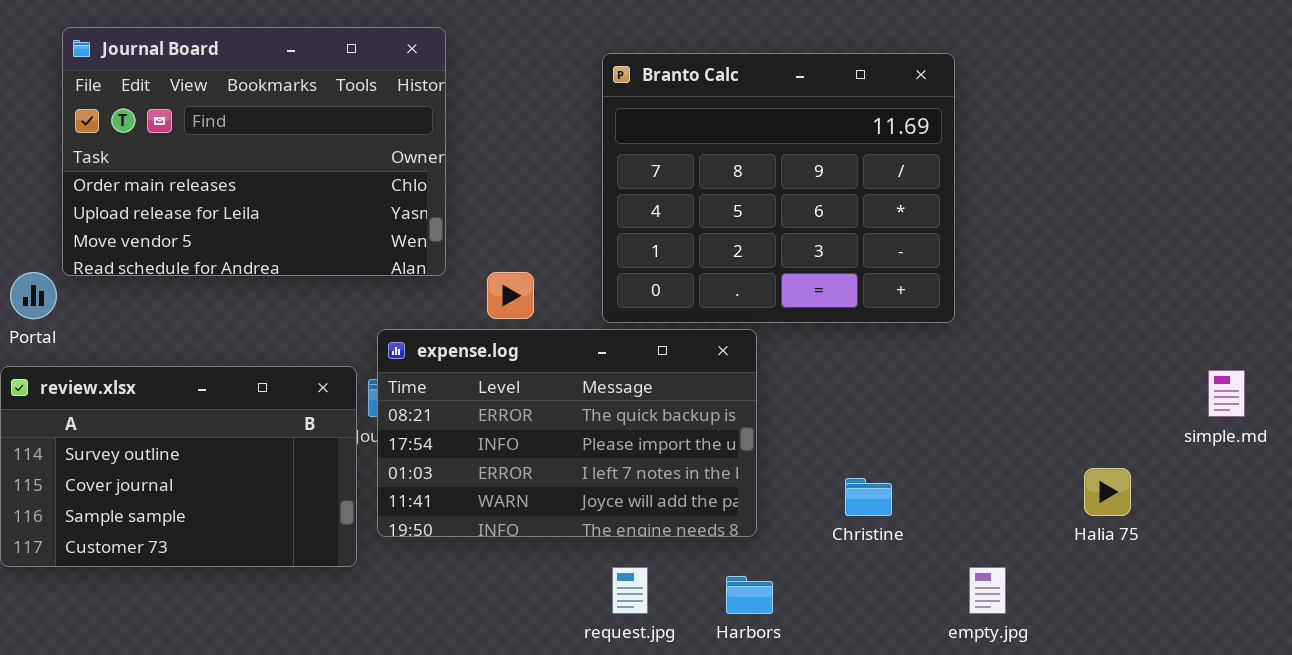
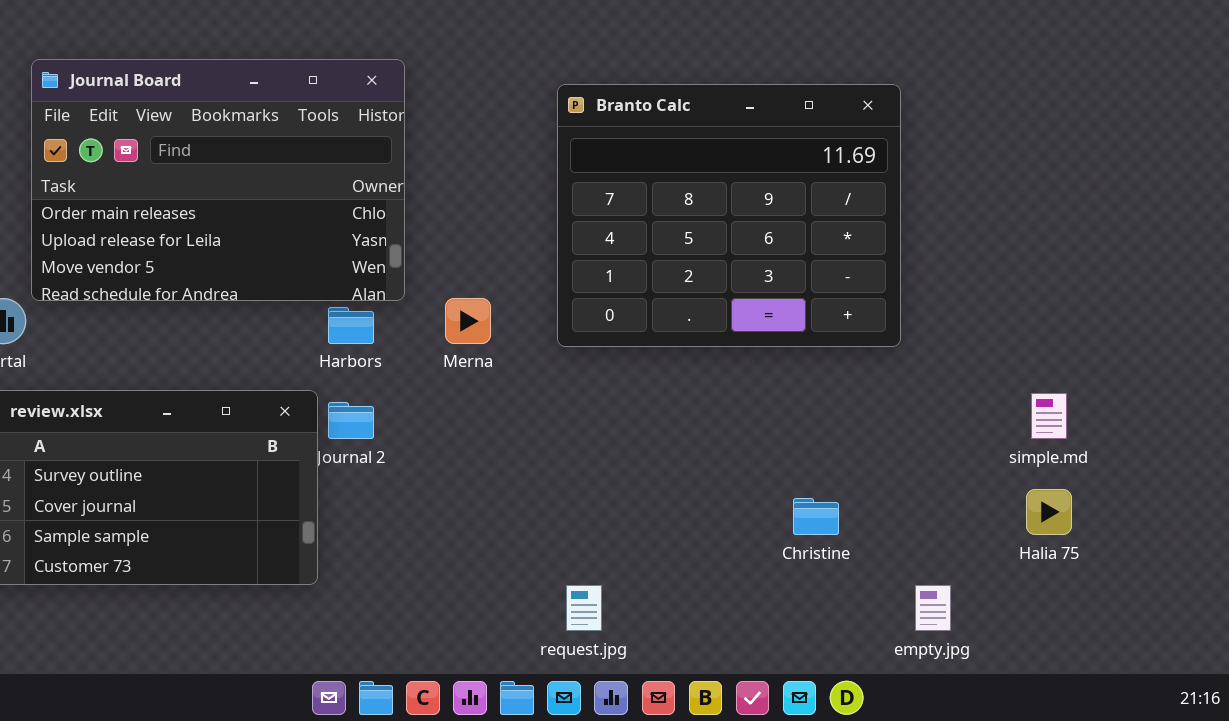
expense.log: [377,329,757,537] -> none, closed
simple.md: [1208,370,1245,417] -> [1031,393,1067,439], moved
Harbors: [726,576,773,614] -> [328,307,374,344], moved

